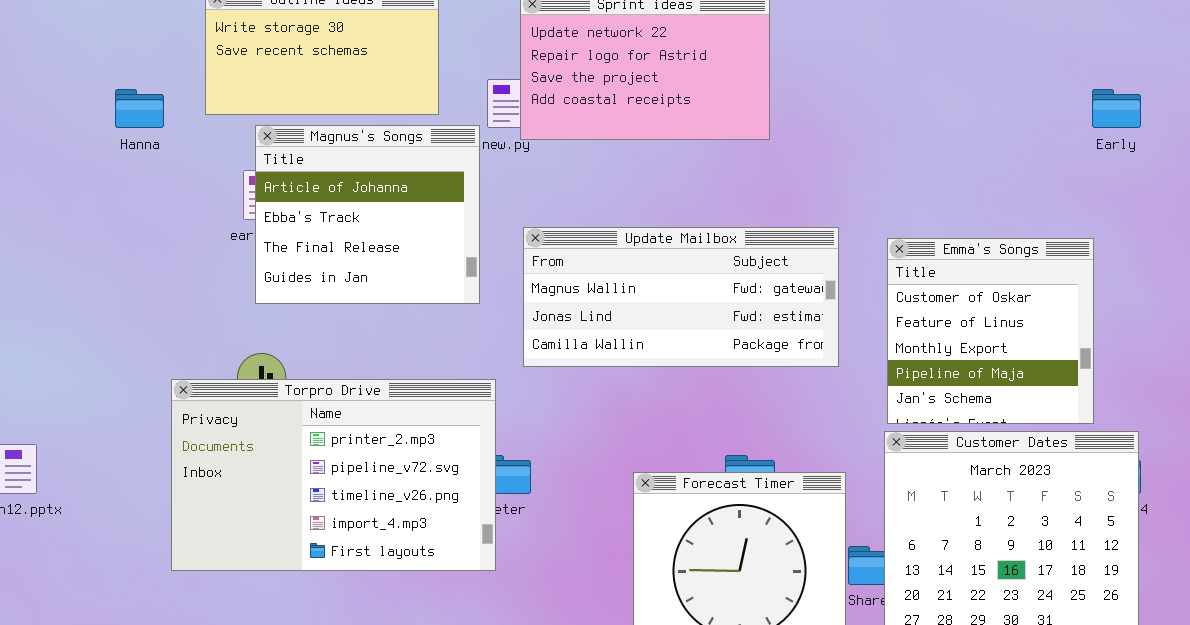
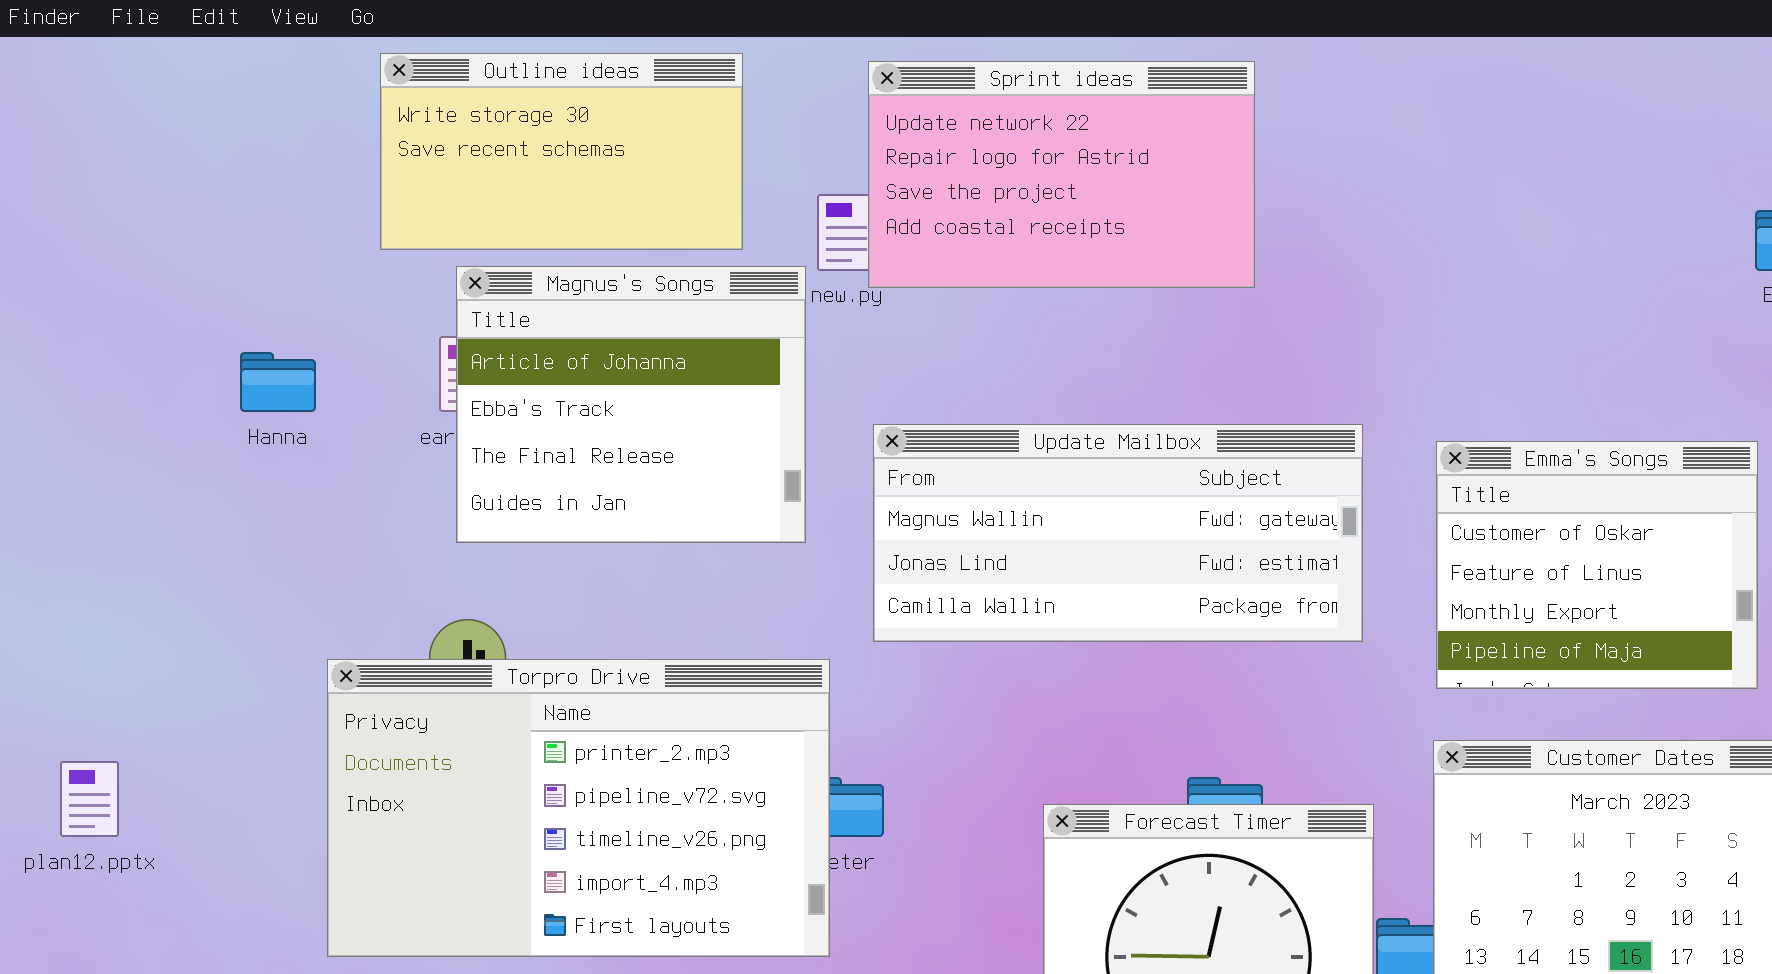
Hanna: [115,89,164,128] -> [240,352,316,412], moved
Emma's Songs: [887,238,1094,424] -> [1436,441,1758,689], resized

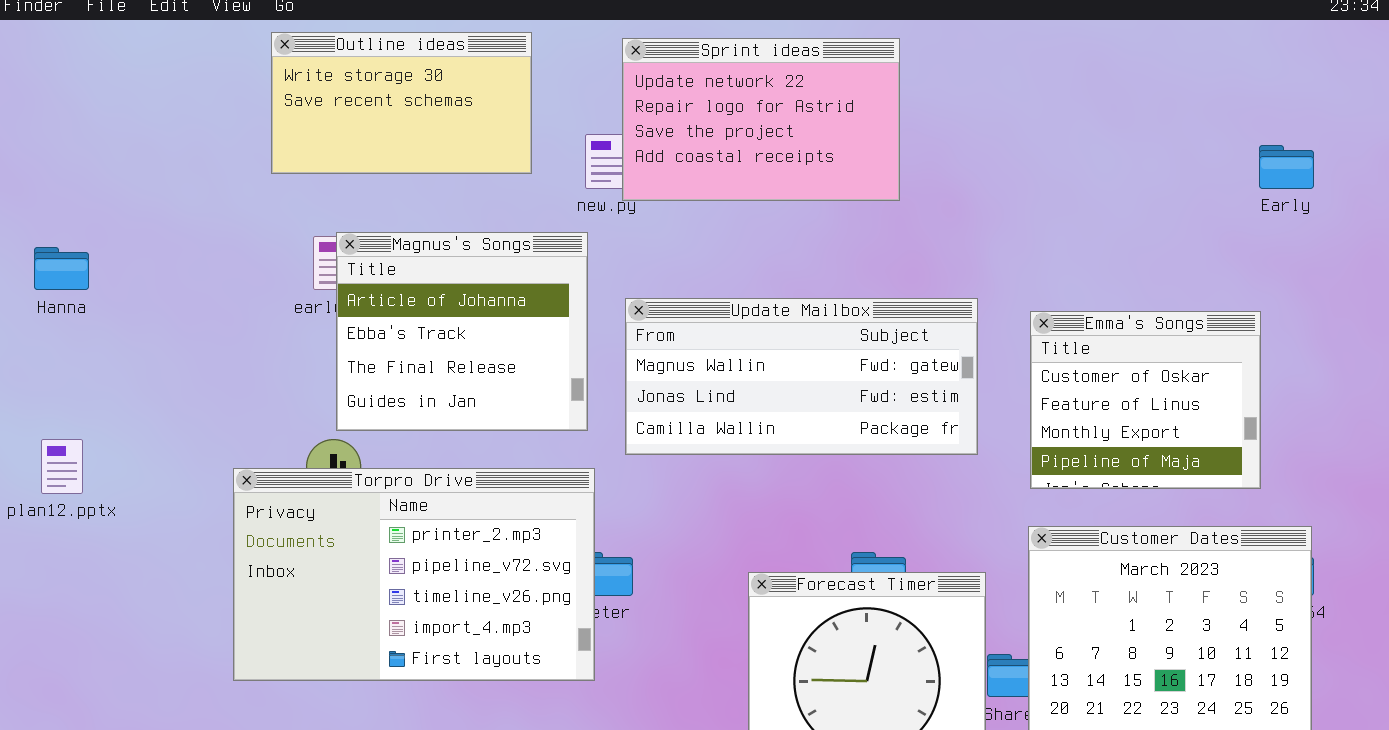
Magnus's Songs: [456,266,806,543] -> [336,232,588,431], moved
Hanna: [240,352,316,412] -> [34,247,89,290], moved
plan12.pptx: [60,761,119,837] -> [41,439,83,494], moved

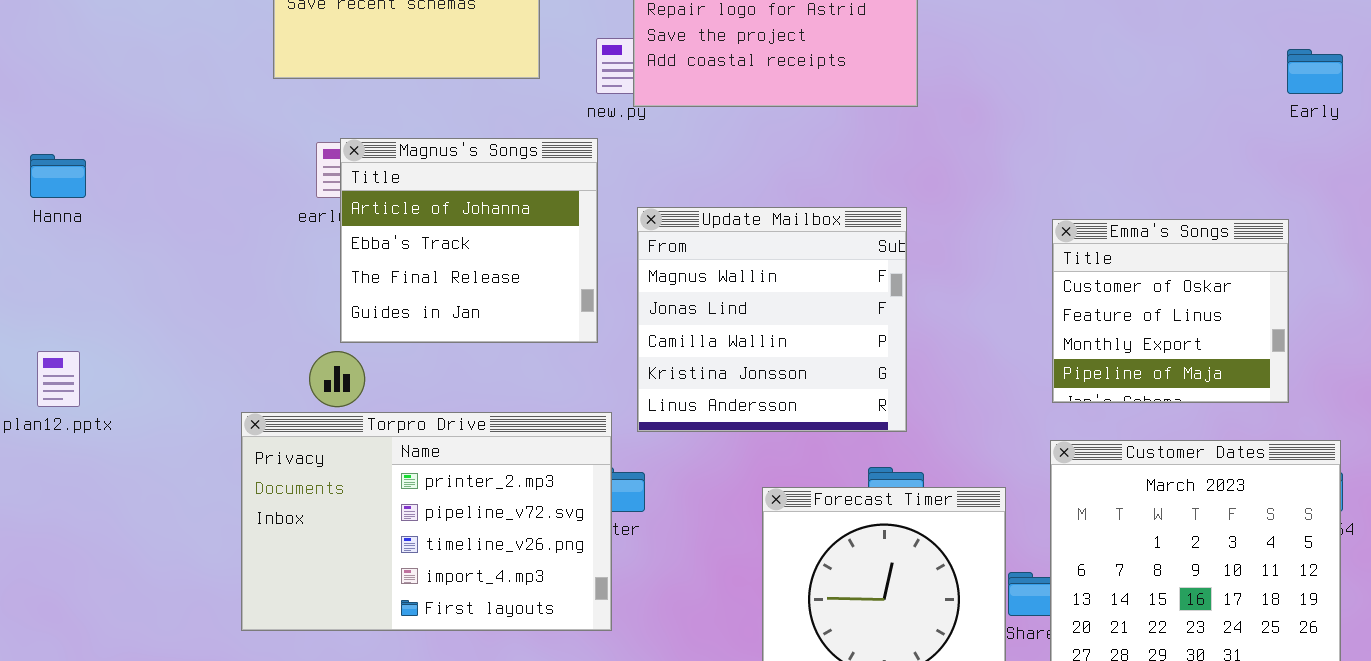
Update Mailbox: [625,298,978,455] -> [637,207,907,432], resized
Torpro Drive: [233,468,595,681] -> [241,412,612,631], moved

